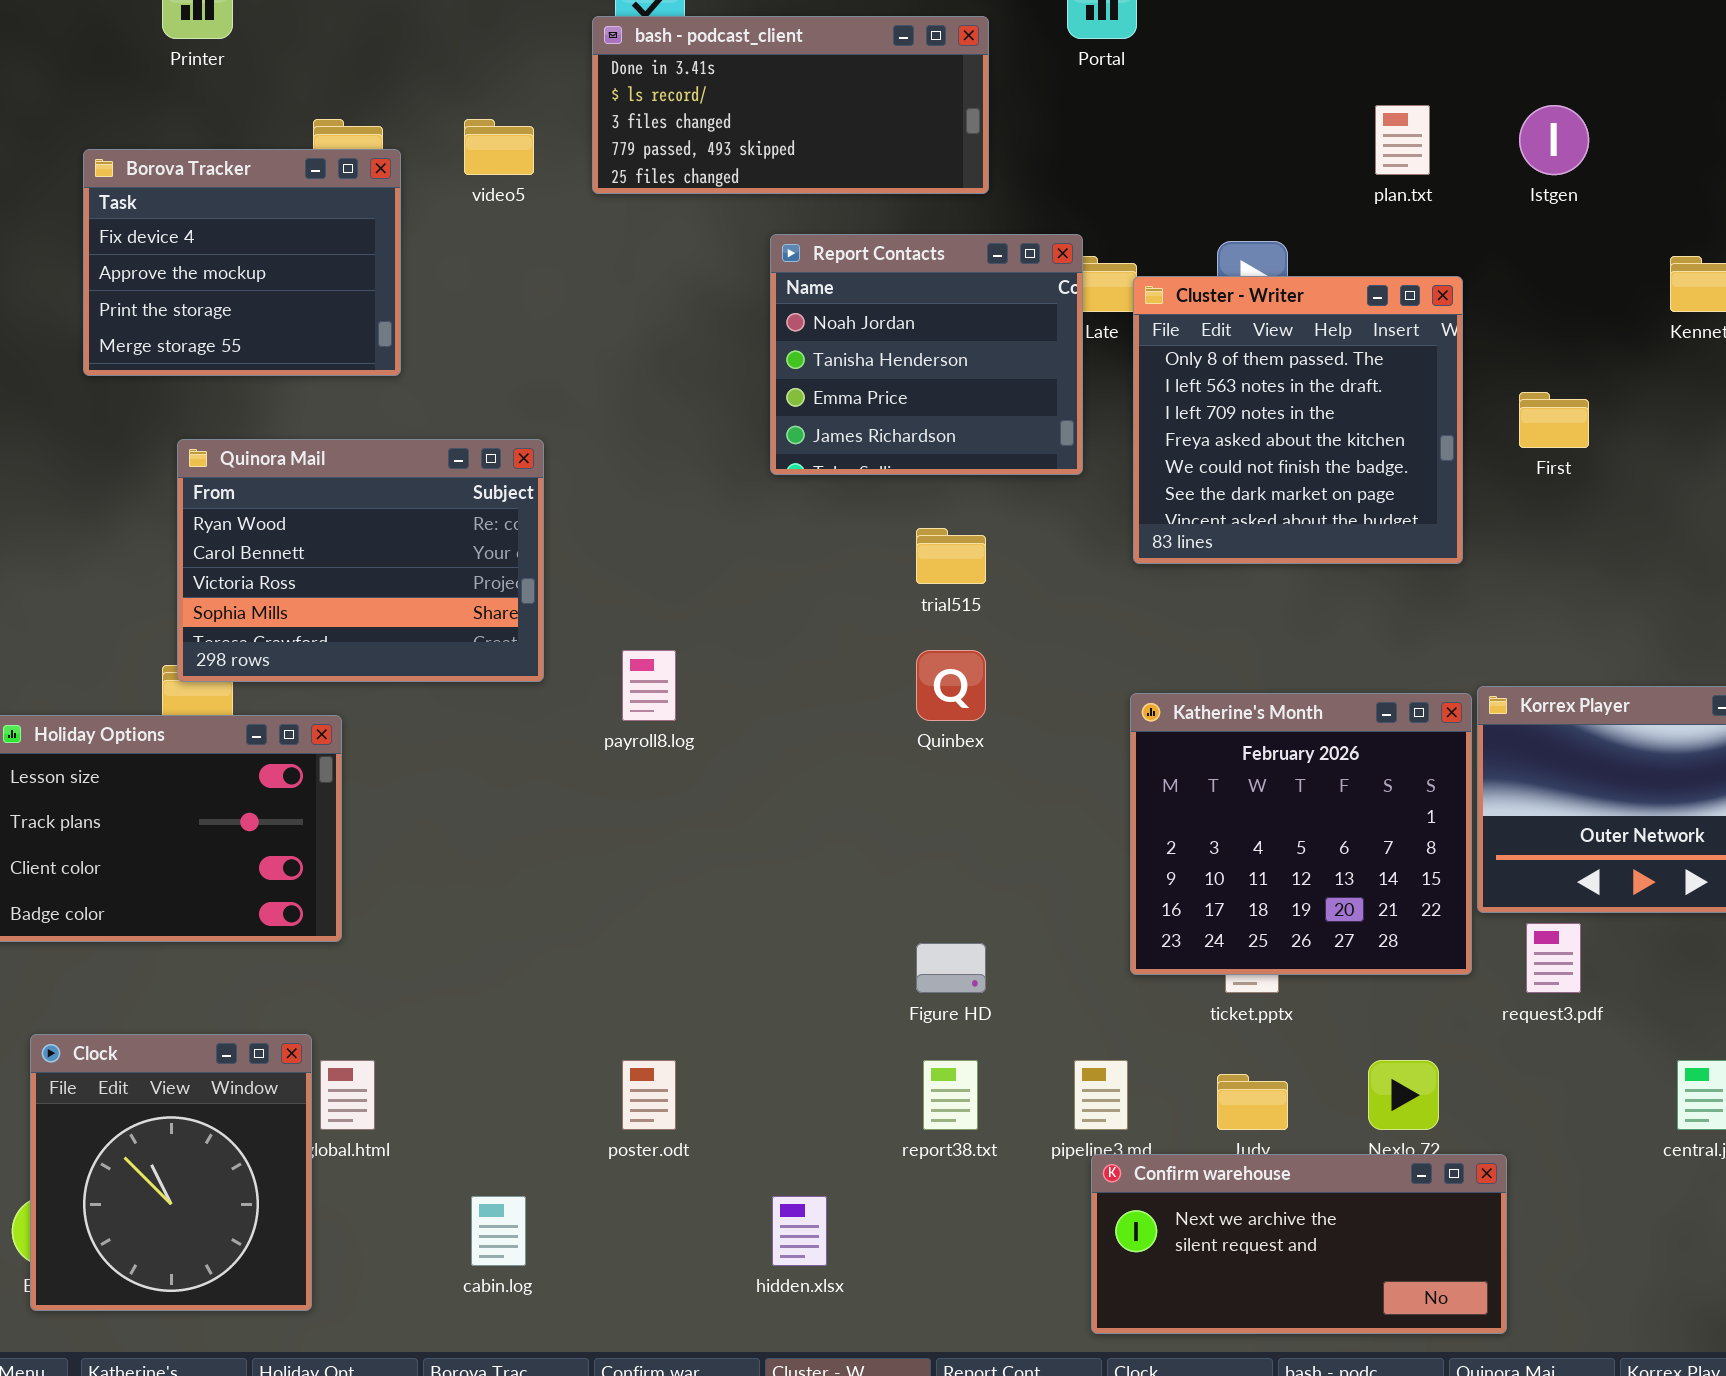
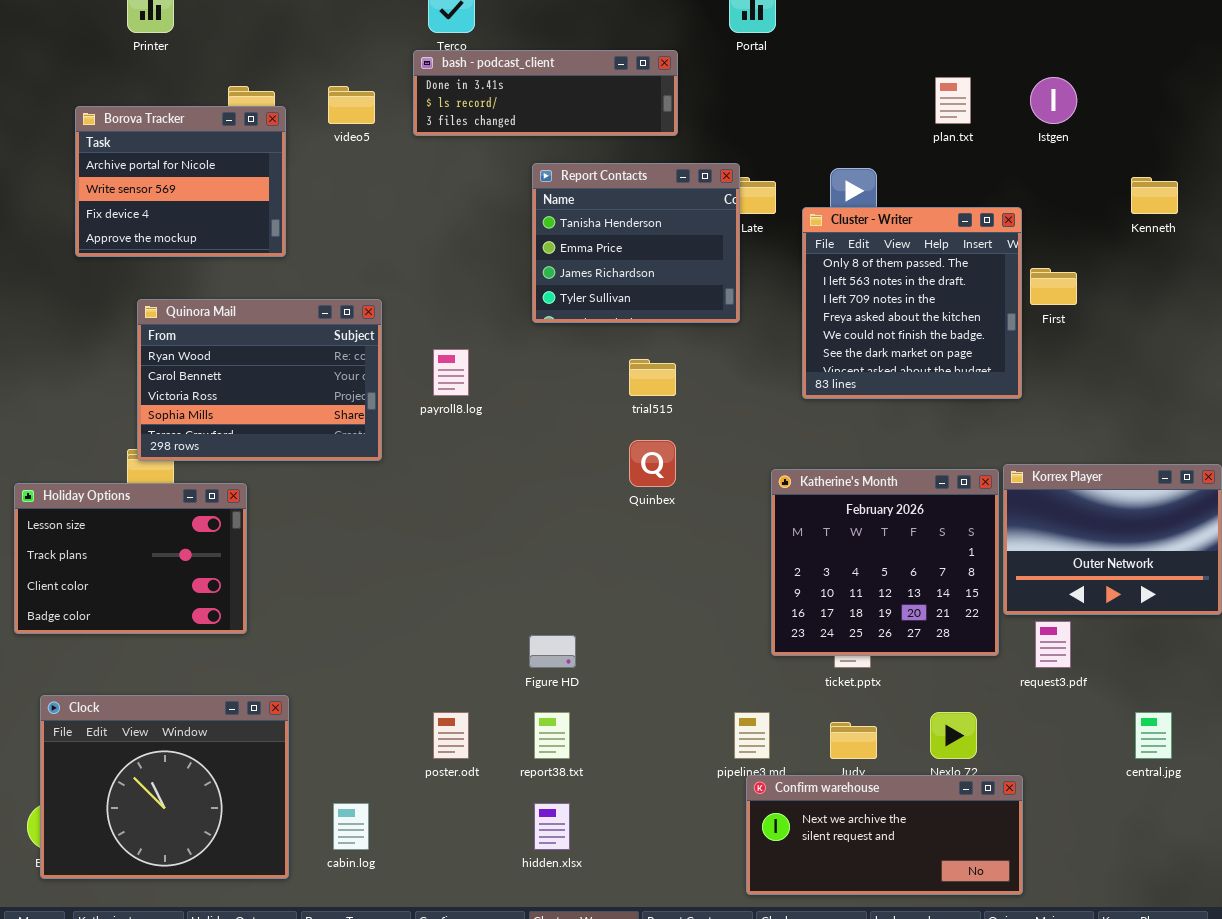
bash - podcast_client: [592,16,989,194] -> [413,50,678,136], resized
Borova Tracker: [83,149,401,376] -> [75,106,286,257], scrolled up 2 rows
Report Contacts: [770,234,1083,475] -> [532,163,740,323], scrolled down 1 row
Cluster - Writer: [1133,276,1463,564] -> [802,207,1022,399], moved
payroll8.log: [622,650,676,721] -> [433,349,469,396], moved
Figure HD: [916,943,986,993] -> [529,635,576,668], moved
Clock: [30,1034,312,1311] -> [40,695,289,879], resized
report38.txt: [923,1060,978,1130] -> [534,712,570,759], moved

